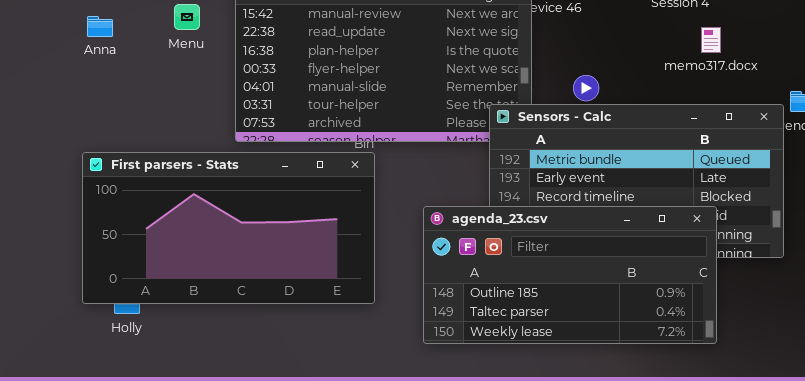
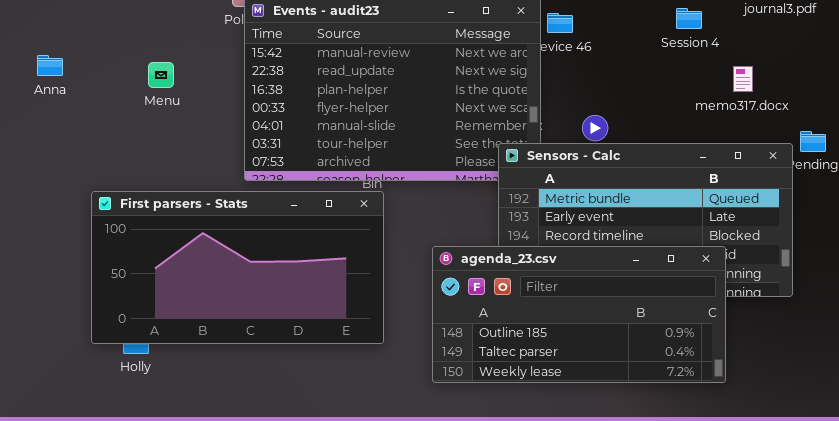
Menu: [174,4,200,30] -> [148,62,174,88], moved
Anna: [87,16,113,37] -> [37,55,63,76], moved
memo317.docx: [701,27,721,53] -> [733,66,753,92], moved

